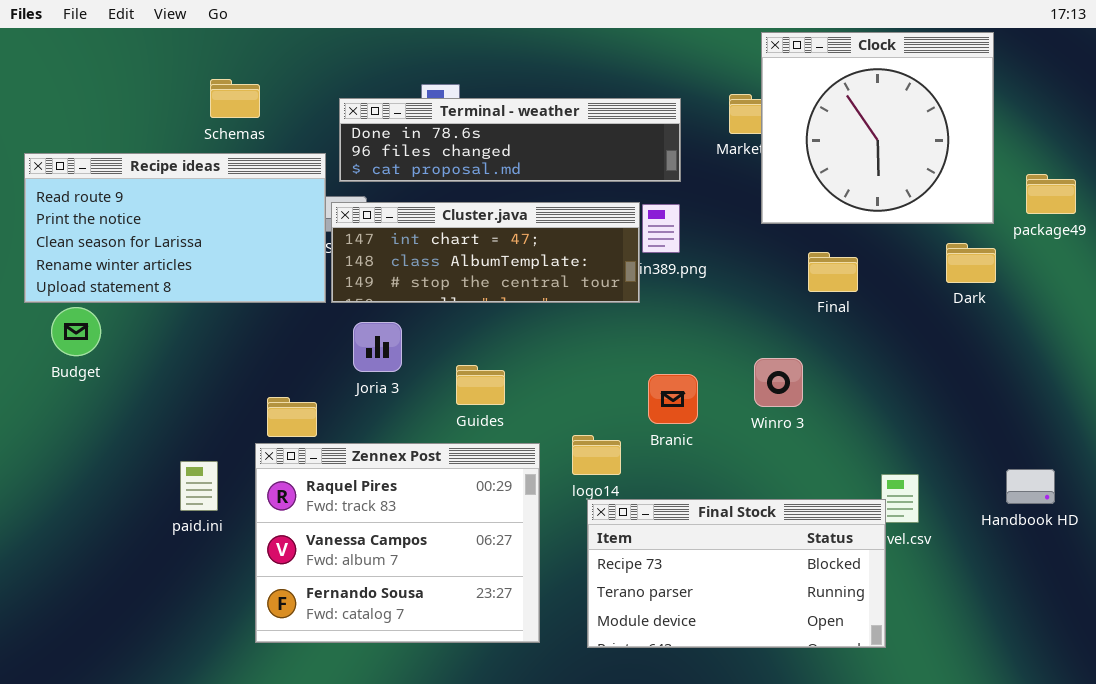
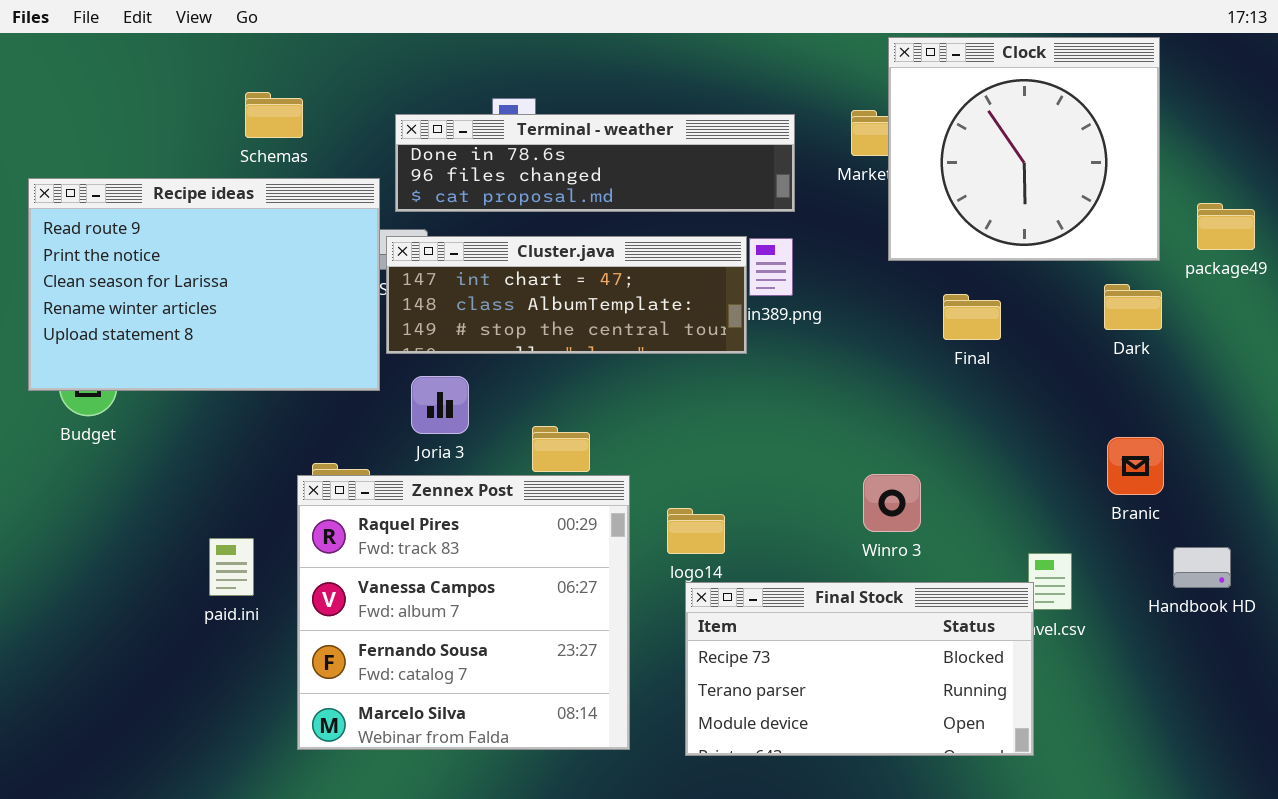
Recipe ideas: [24,153,326,303] -> [28,178,380,391], resized
Winro 3: [754,358,803,407] -> [863,474,921,532], moved
Branic: [648,374,698,424] -> [1107,437,1164,495], moved
Zennex Post: [255,443,540,643] -> [297,475,630,750], resized

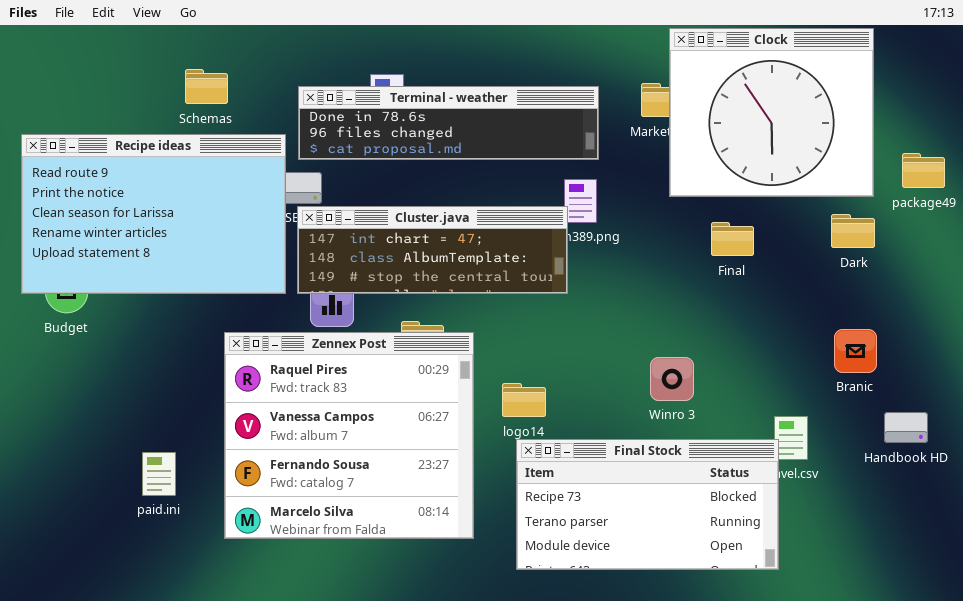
Cluster.java: [386,236,747,354] -> [297,206,568,294], moved
Zennex Post: [297,475,630,750] -> [224,332,474,539], moved
paid.ini: [209,538,254,596] -> [142,452,176,496], moved

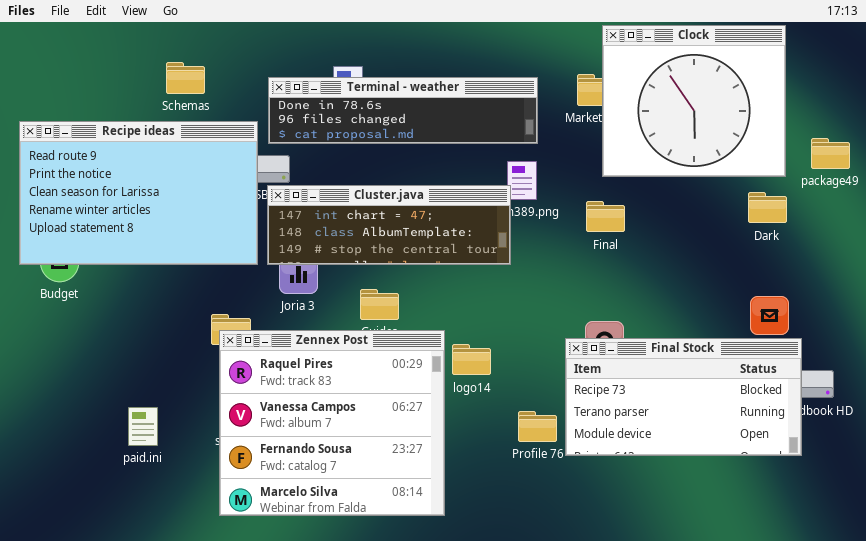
Final: [711,222,754,256] -> [586,201,625,232], moved
Zennex Post: [224,332,474,539] -> [219,330,445,516], moved
Final Stock: [516,439,779,570] -> [565,338,802,456], moved

